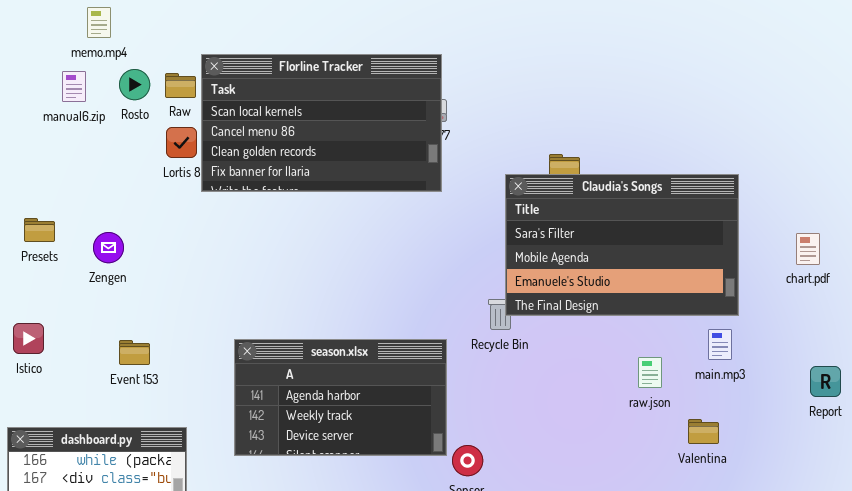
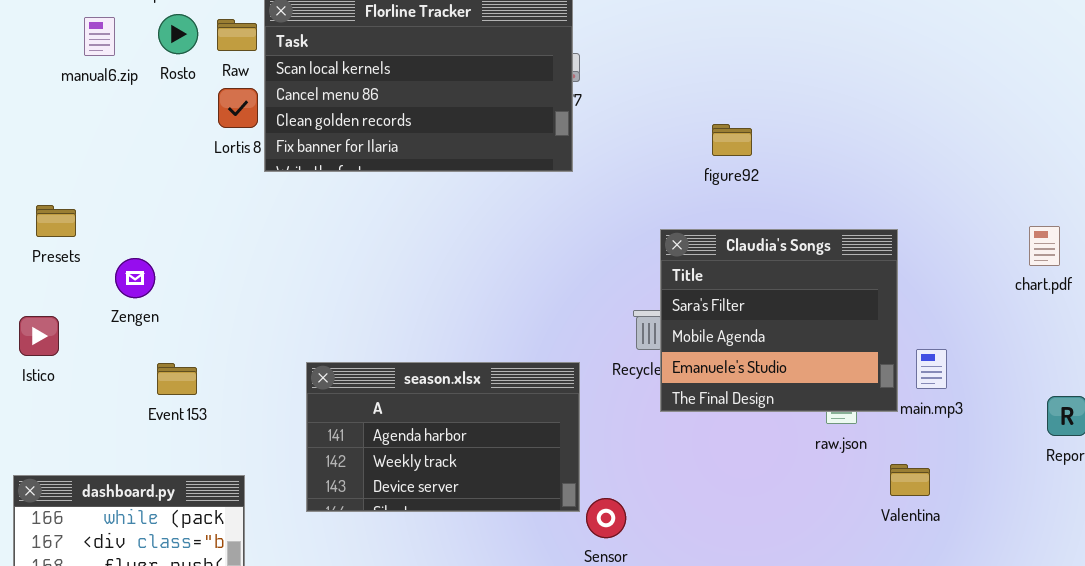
Claudia's Songs: [505,174,739,316] -> [660,229,898,412], moved, resized
Zengen: [93,232,124,263] -> [115,258,155,298], moved
Istico: [13,323,44,354] -> [19,316,59,356], moved

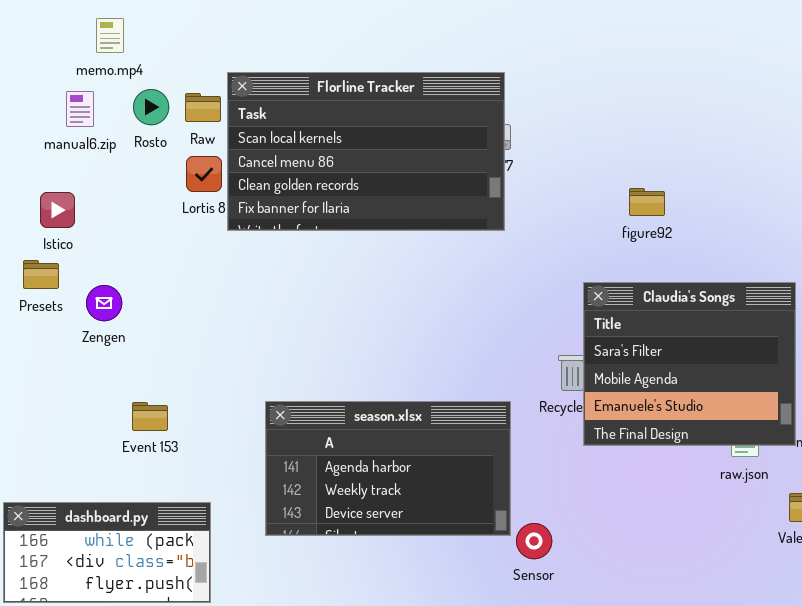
Zengen: [115,258,155,298] -> [86,285,122,321], moved
Istico: [19,316,59,356] -> [40,192,75,228], moved

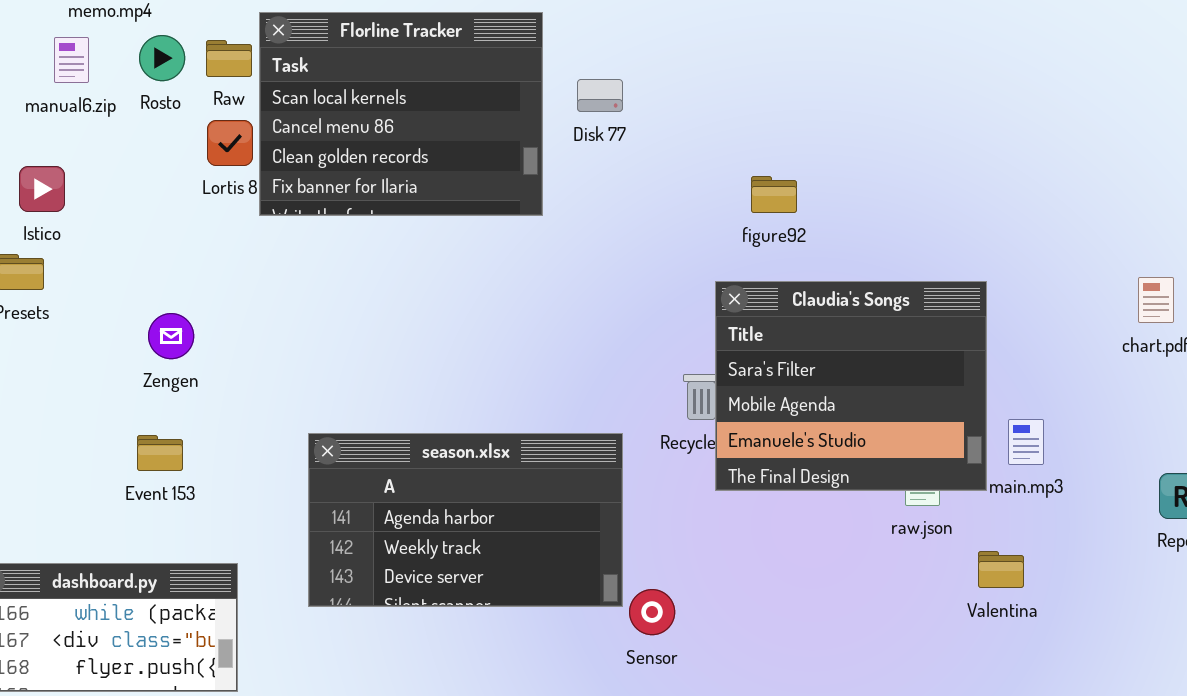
Florline Tracker: [227,72,505,231] -> [259,12,543,216], resized
figure92: [629,188,665,216] -> [751,176,797,213], moved
Zengen: [86,285,122,321] -> [148,313,194,359], moved

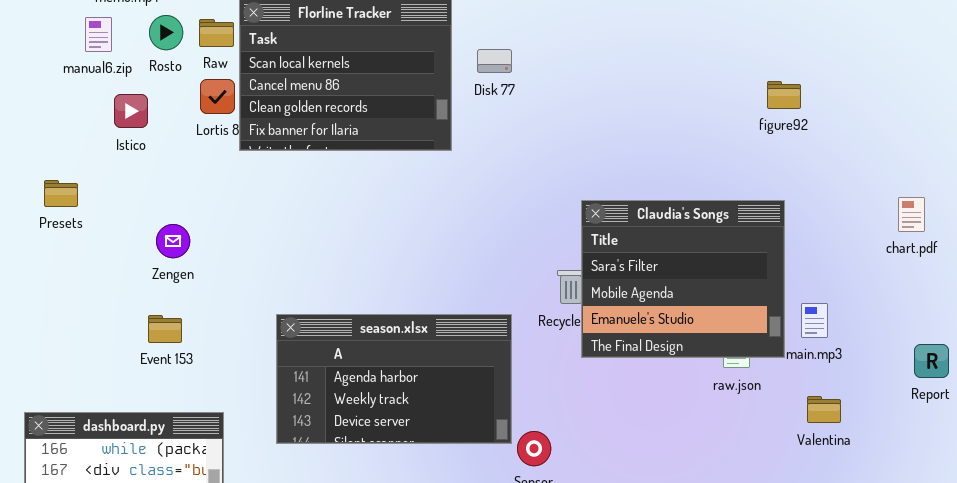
Istico: [19,166,65,212] -> [114,94,148,128], moved
figure92: [751,176,797,213] -> [767,81,801,109], moved
Valentina: [978,551,1024,588] -> [807,396,841,423], moved

